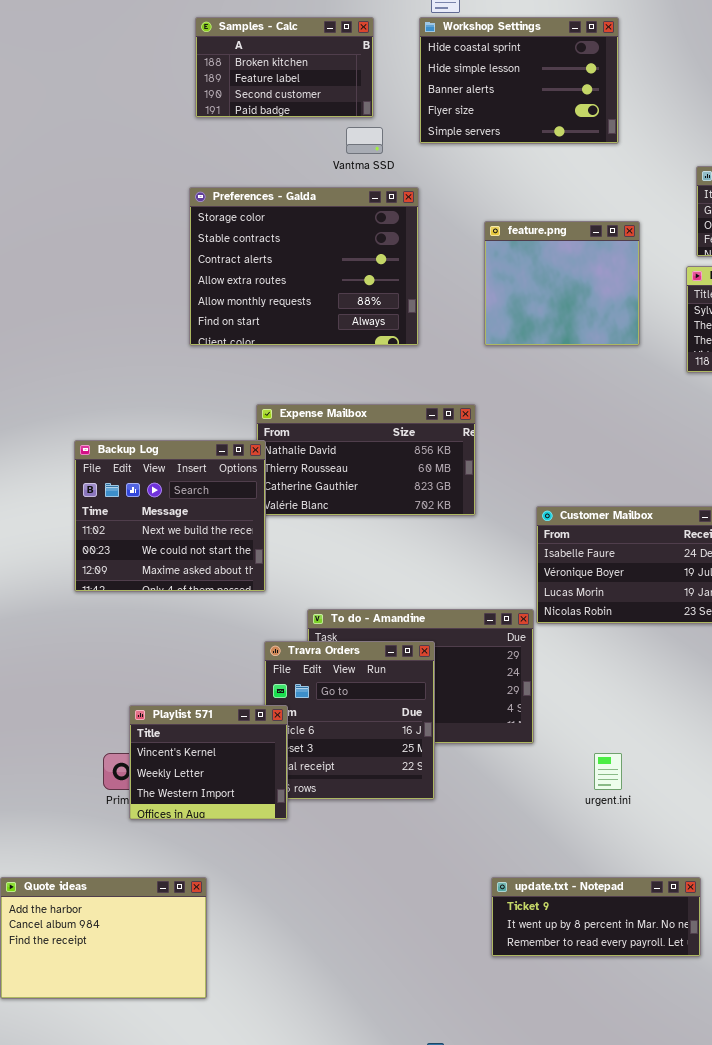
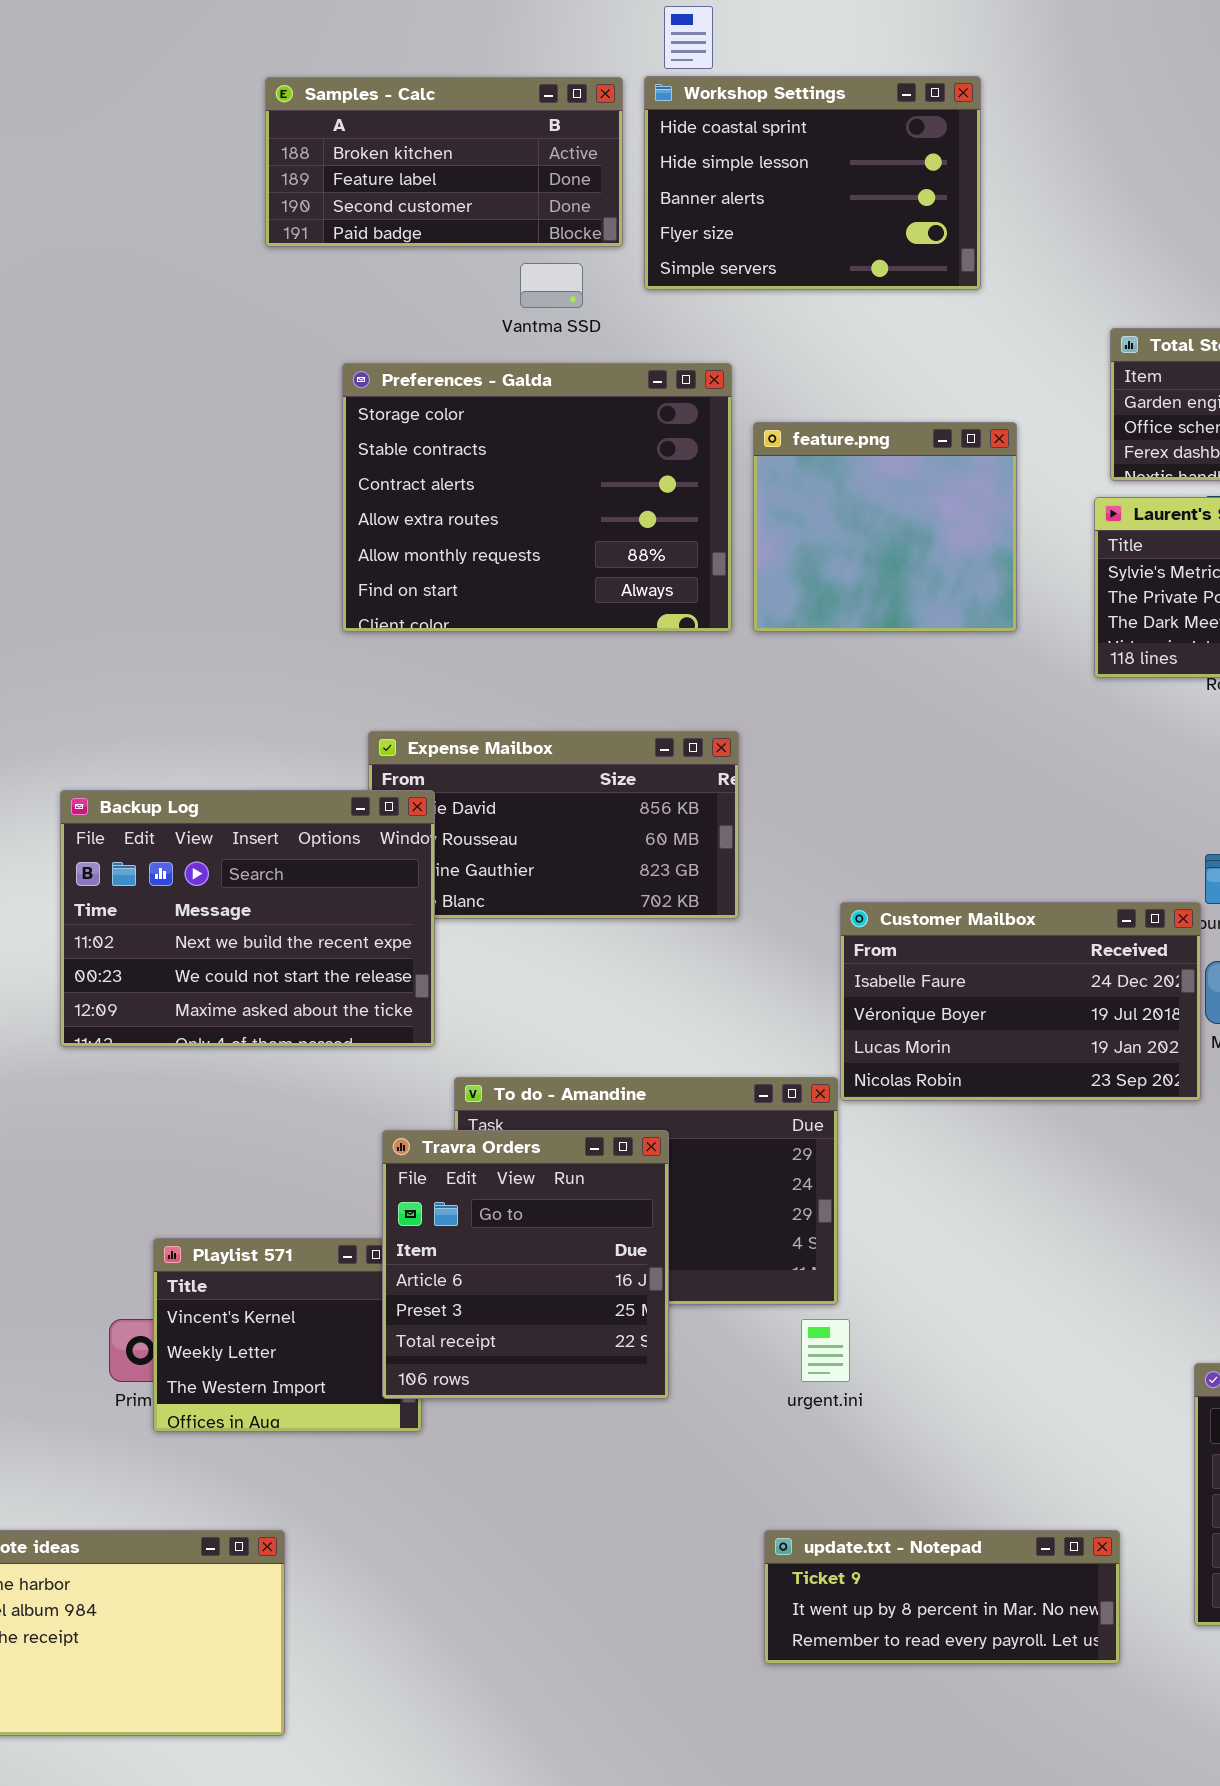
Samples - Calc: [195,17,374,118] -> [265,77,623,247], resized
Preferences - Galda: [189,187,419,346] -> [342,363,732,632], moved
Backup Log: [74,440,266,592] -> [60,790,435,1047], resized
Travra Orders: [264,641,435,800] -> [382,1130,669,1399], raised
urgent.ini: [594,753,622,790] -> [801,1319,850,1382], moved

